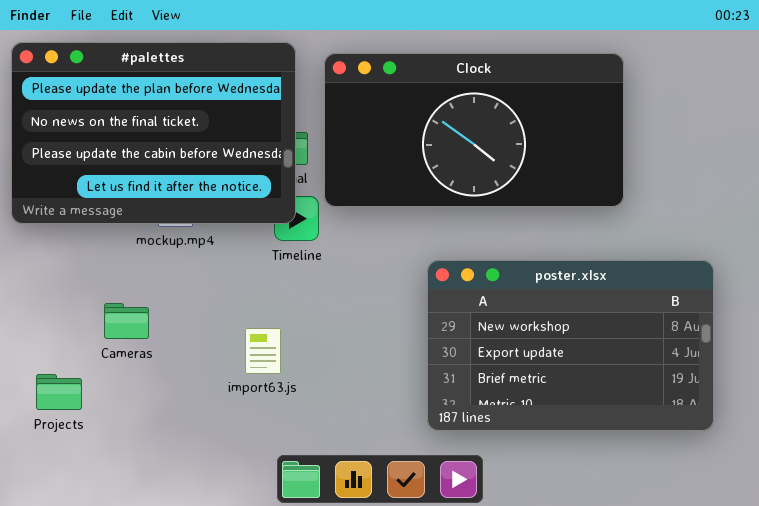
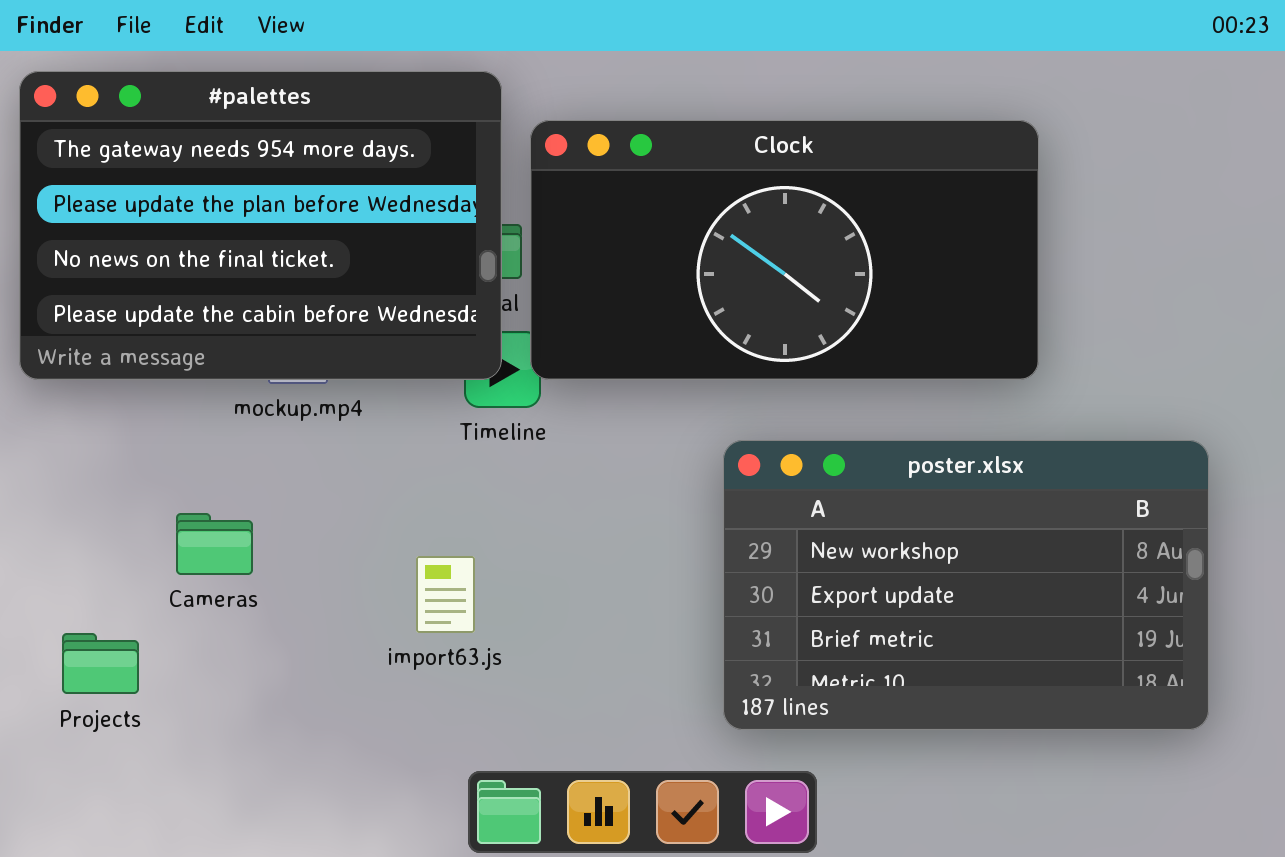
#palettes: [11,42,296,224] -> [19,71,502,380], scrolled up 1 row
Clock: [324,53,624,207] -> [530,120,1039,380], moved

